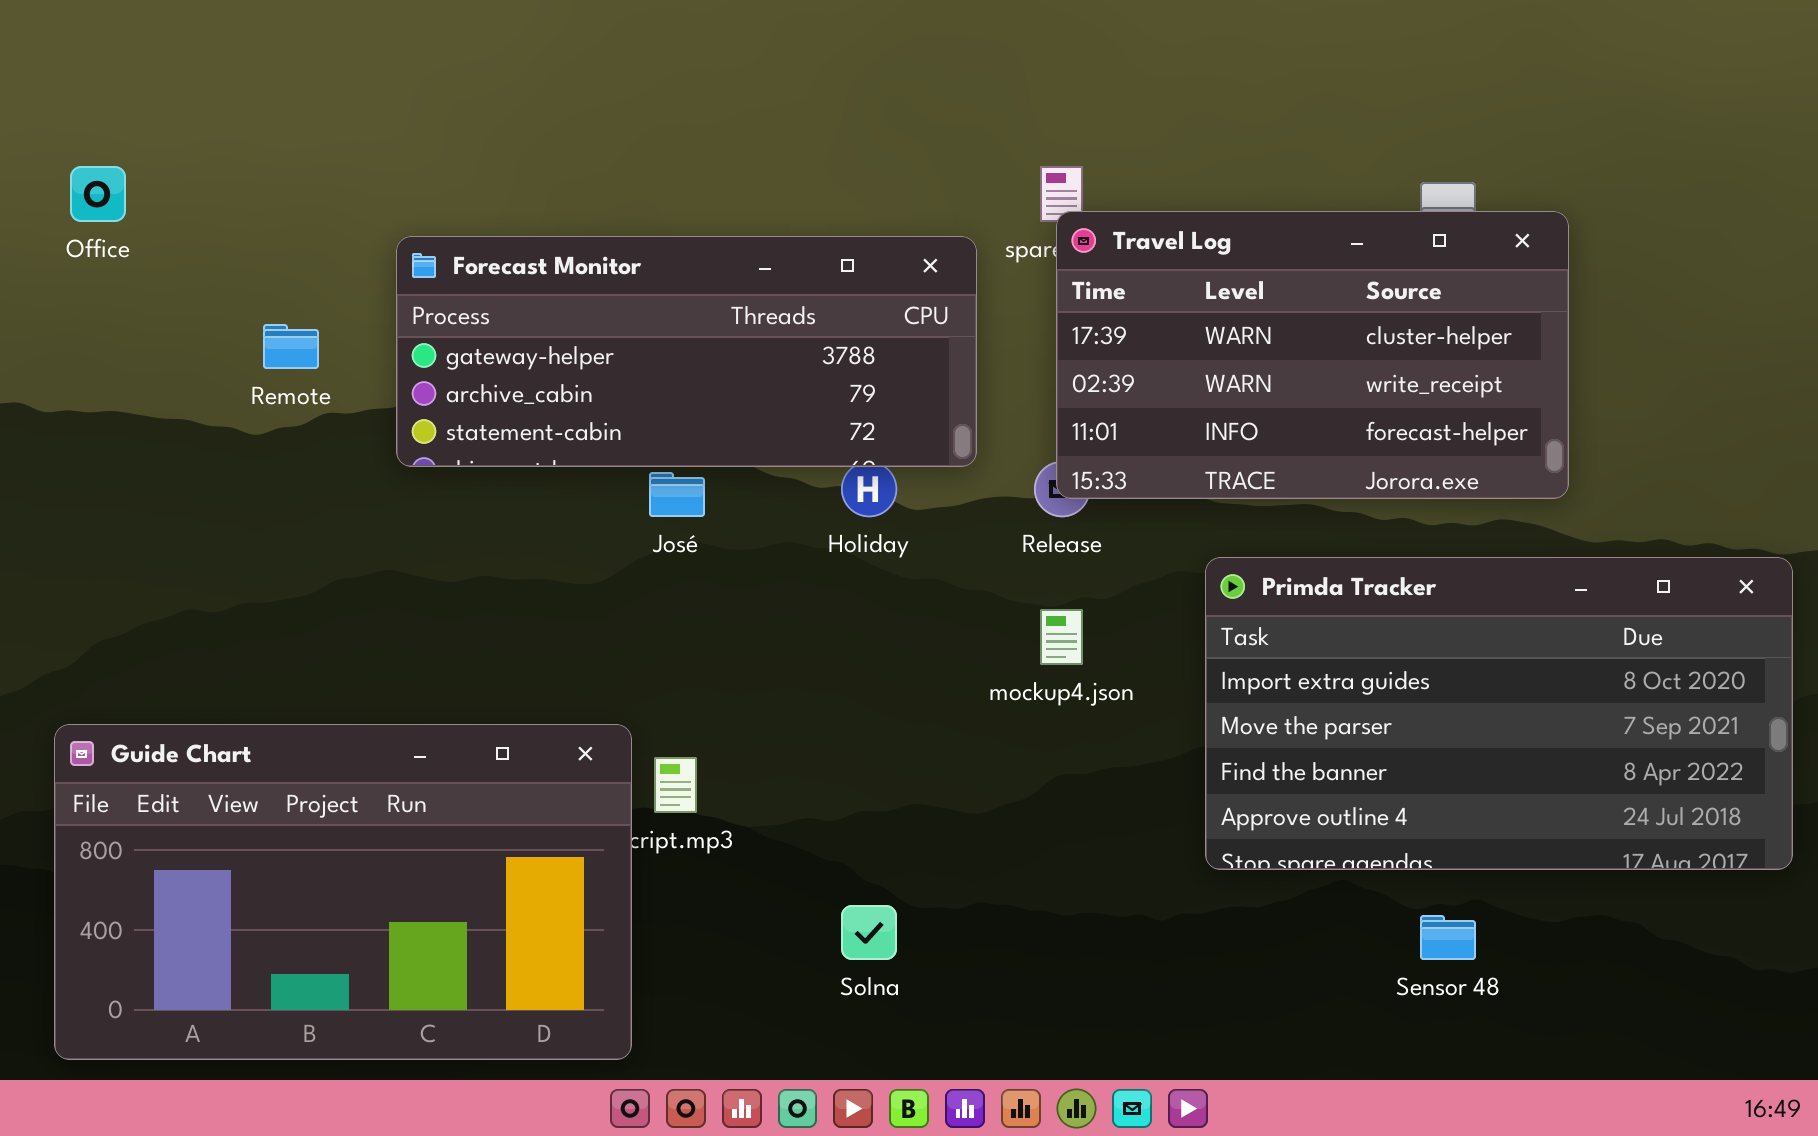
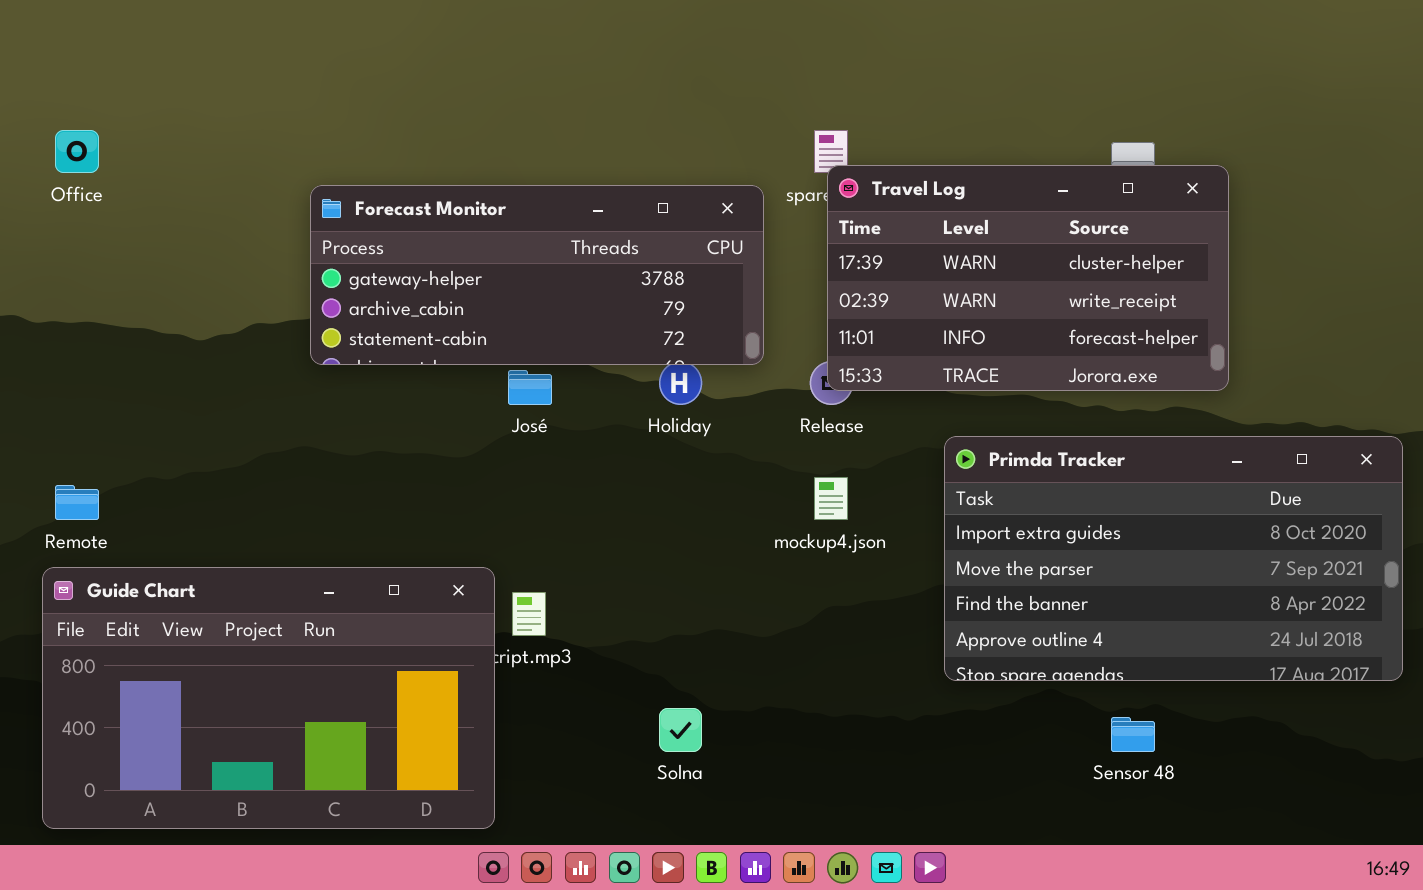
Remote: [263,324,319,369] -> [55,485,99,520], moved

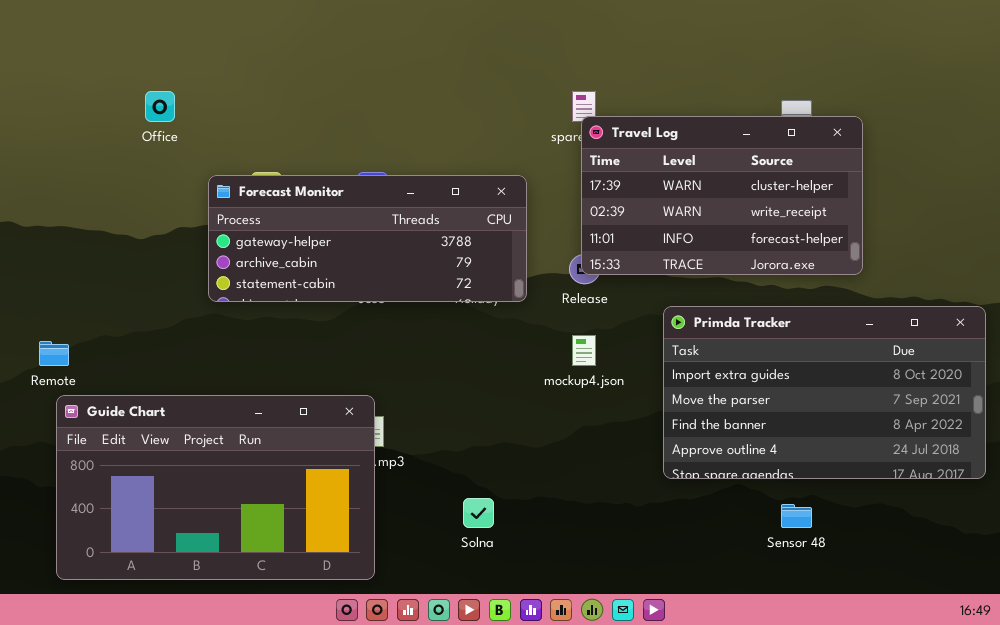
Office: [55,130,99,173] -> [145,91,175,122], moved
Forecast Monitor: [310,185,764,365] -> [208,175,527,302], moved
Guide Chart: [42,567,495,829] -> [56,395,375,580], moved

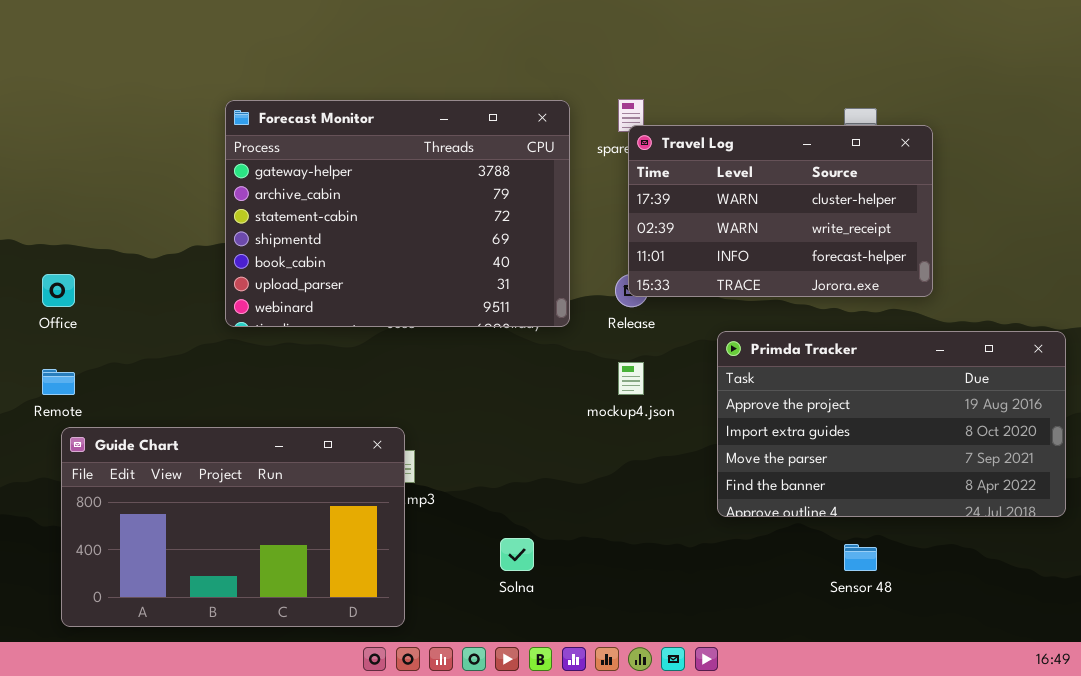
Office: [145,91,175,122] -> [42,274,75,307], moved
Forecast Monitor: [208,175,527,302] -> [225,100,570,327], resized
Primda Tracker: [663,306,986,479] -> [717,331,1066,517], scrolled up 1 row

